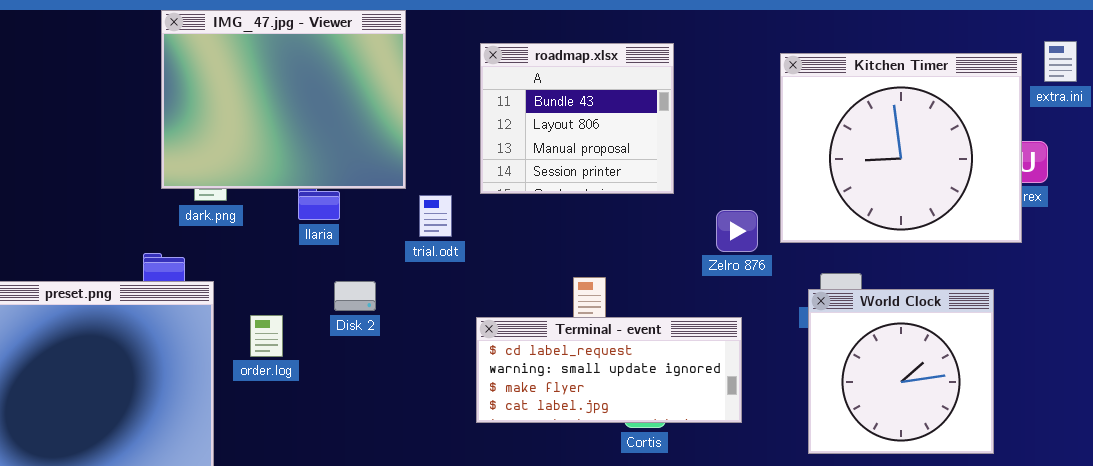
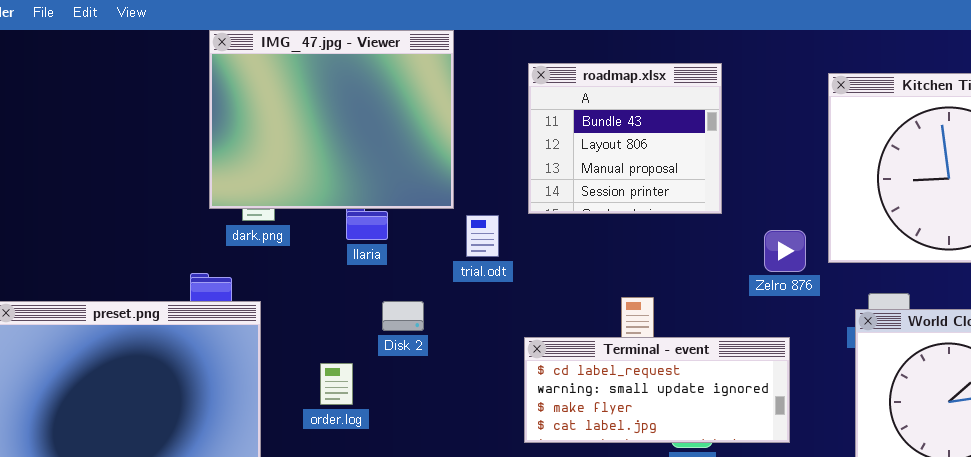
order.log: [250,315,283,357] -> [320,363,353,405], moved

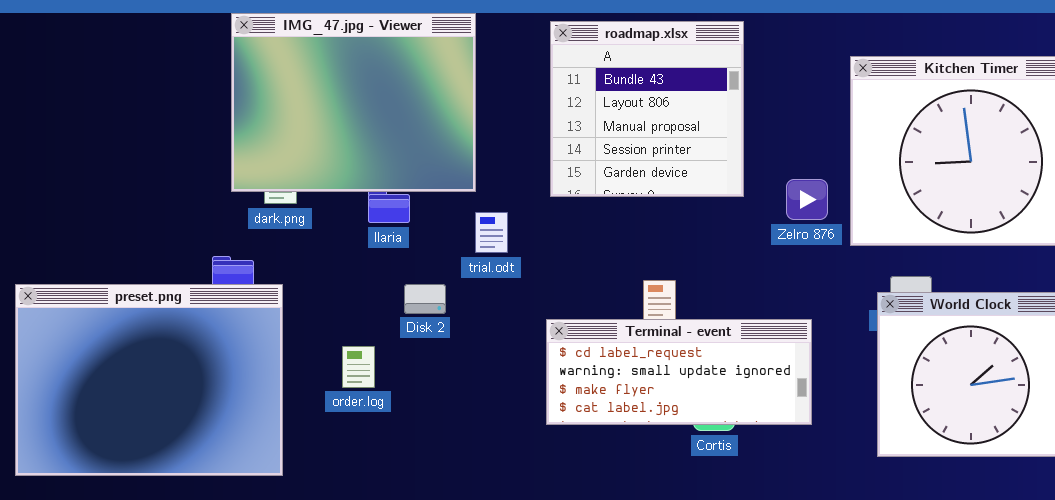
roadmap.xlsx: [528,63,722,214] -> [550,21,744,197], resized
trial.odt: [466,215,499,257] -> [475,212,508,253], moved
Zelro 876: [764,230,806,272] -> [786,179,828,220], moved

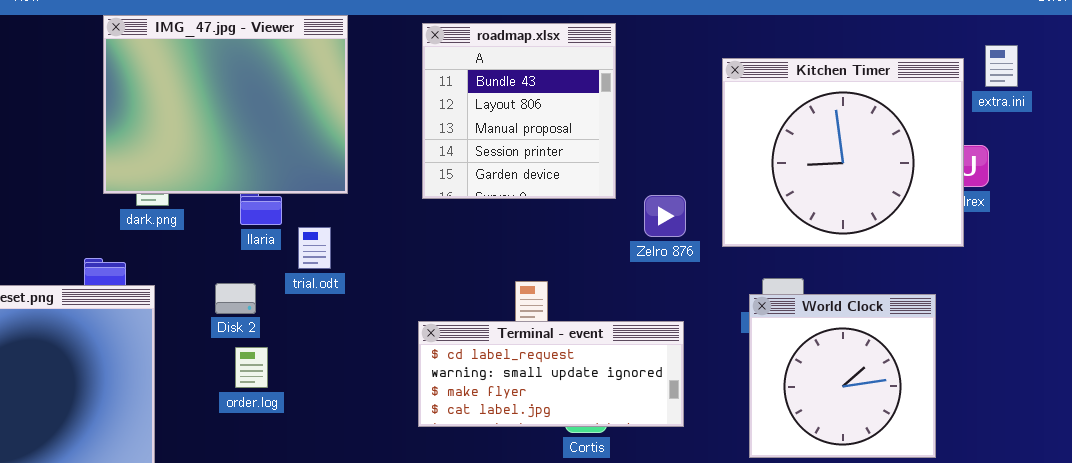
Zelro 876: [786,179,828,220] -> [644,195,686,237], moved
trial.odt: [475,212,508,253] -> [298,227,331,269], moved
Disk 2: [404,284,446,314] -> [215,283,256,314], moved
order.log: [342,346,375,388] -> [235,347,268,388], moved

